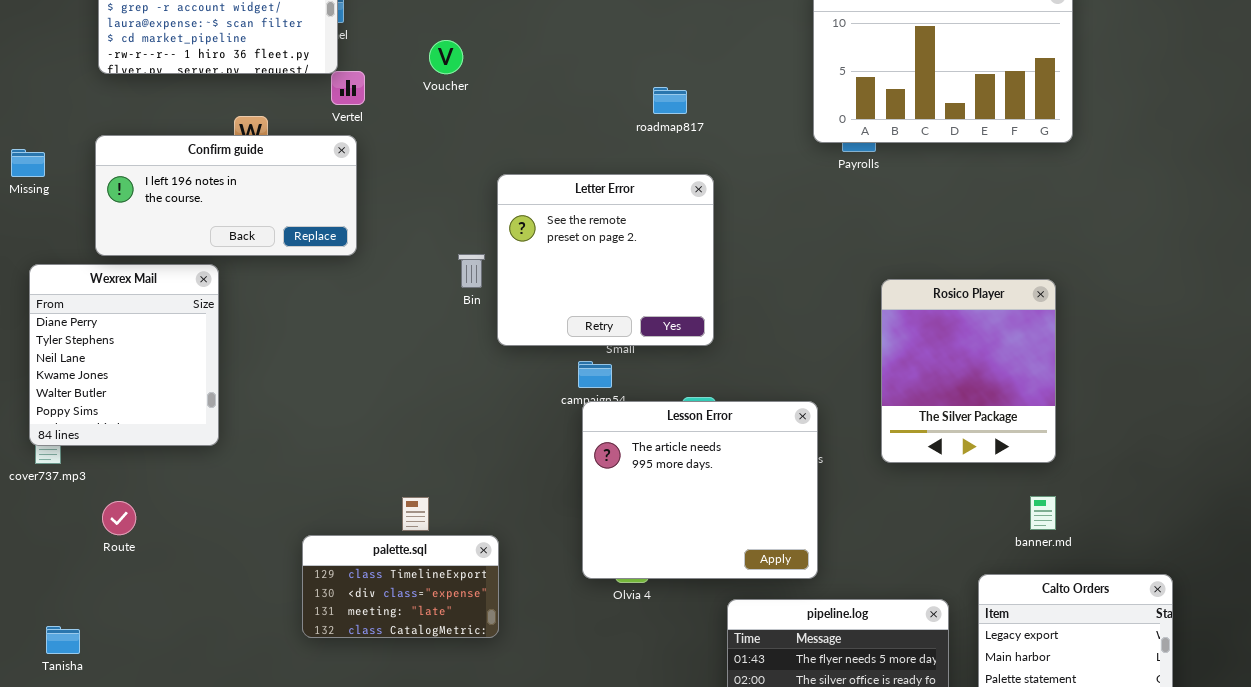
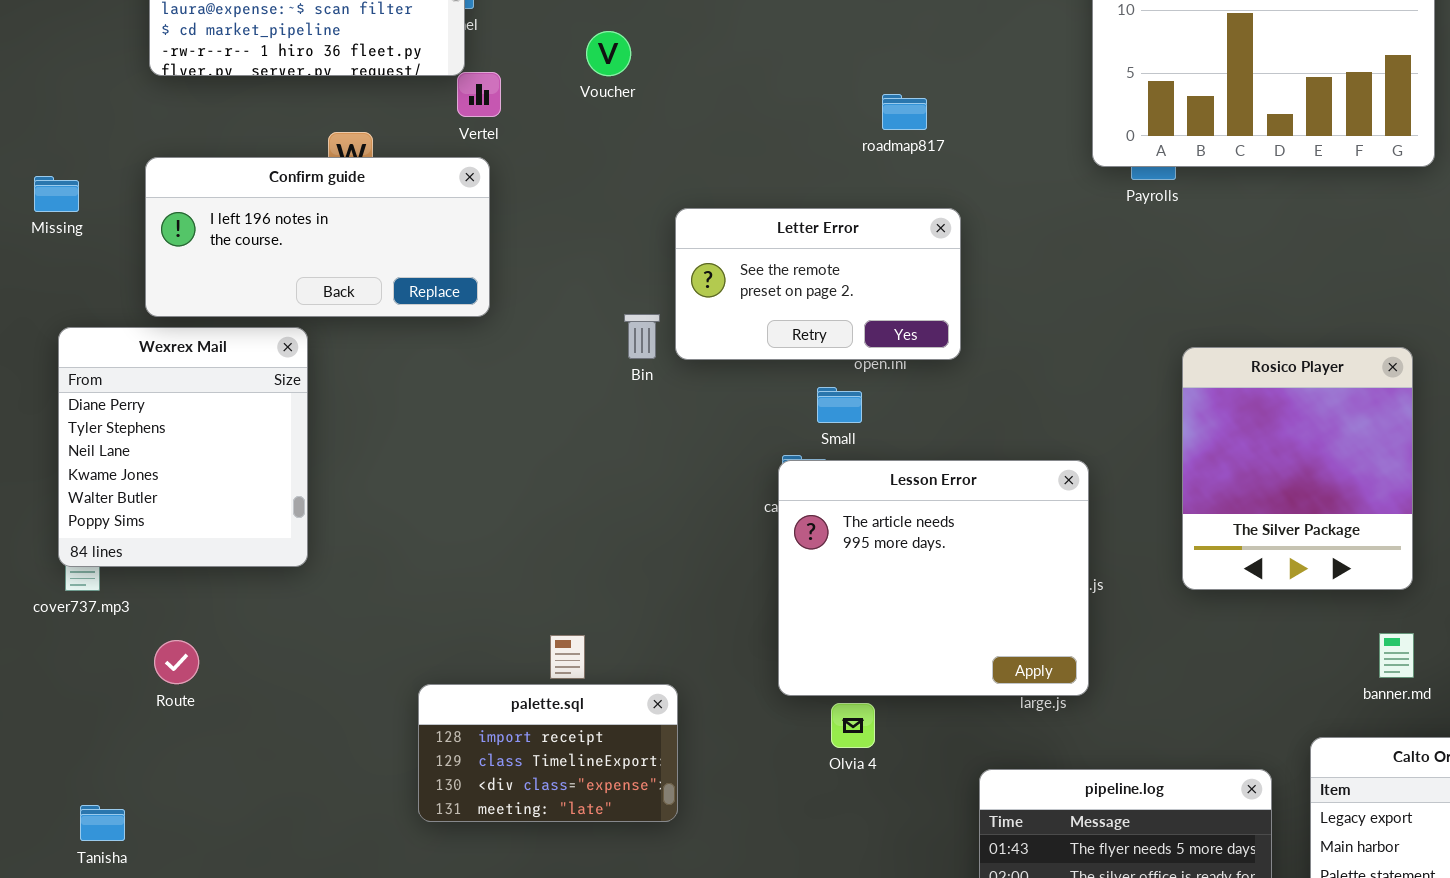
Letter Error: [497,174,714,346] -> [675,208,961,360], resized
Lesson Error: [582,401,818,579] -> [778,460,1089,696], moved
palette.sql: [302,535,499,638] -> [418,684,678,822], scrolled up 1 row

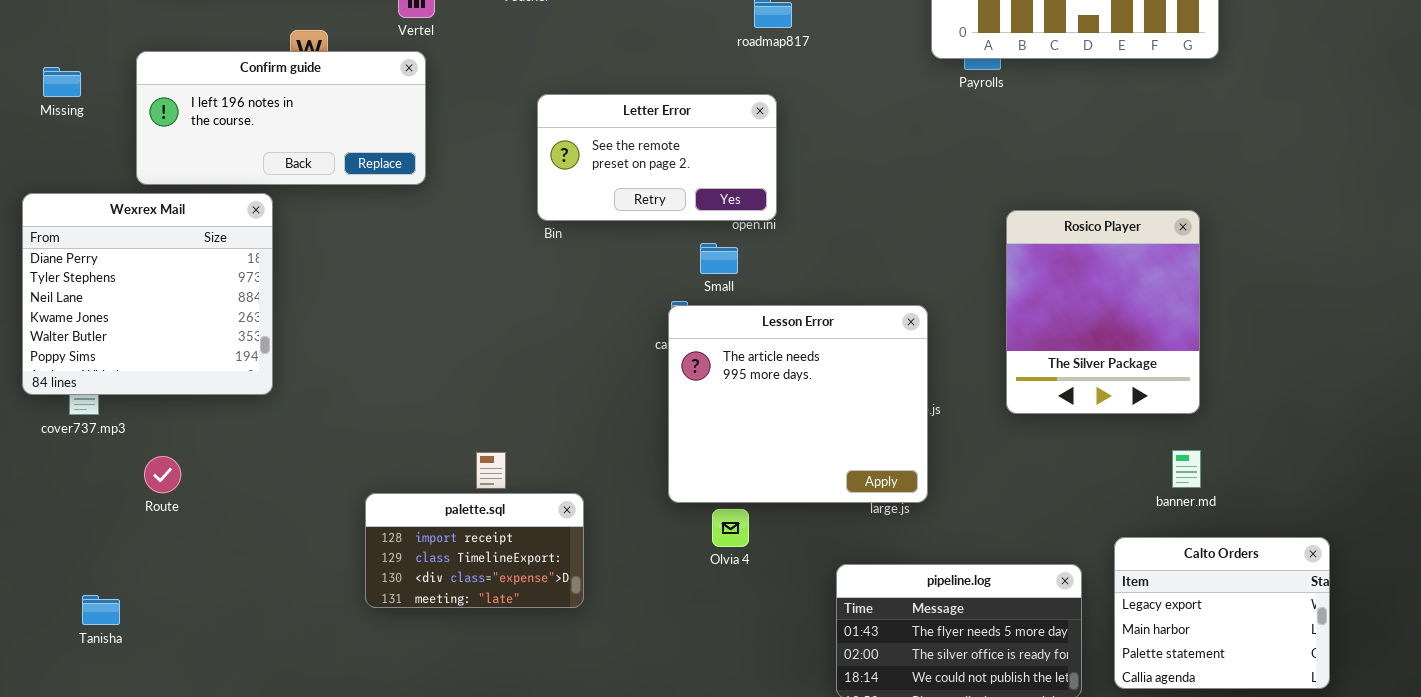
Letter Error: [675,208,961,360] -> [537,94,777,221], moved
Wexrex Mail: [58,327,308,567] -> [22,193,273,395], resized

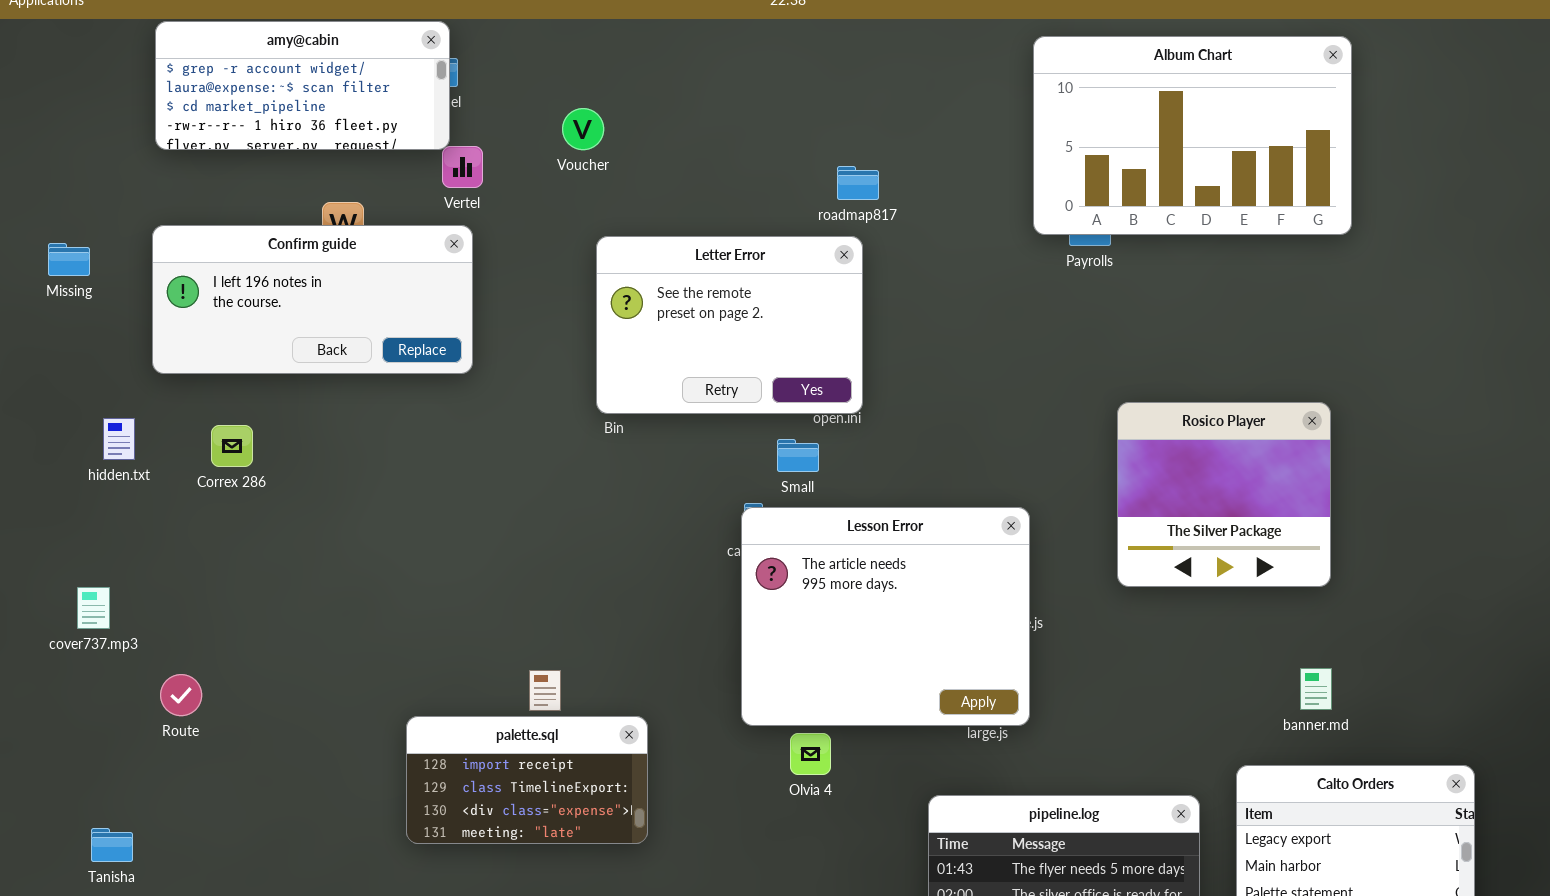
Letter Error: [537,94,777,221] -> [596,236,863,414], resized
Wexrex Mail: [22,193,273,395] -> none, closed
Rosico Player: [1006,210,1200,414] -> [1117,402,1331,587], resized

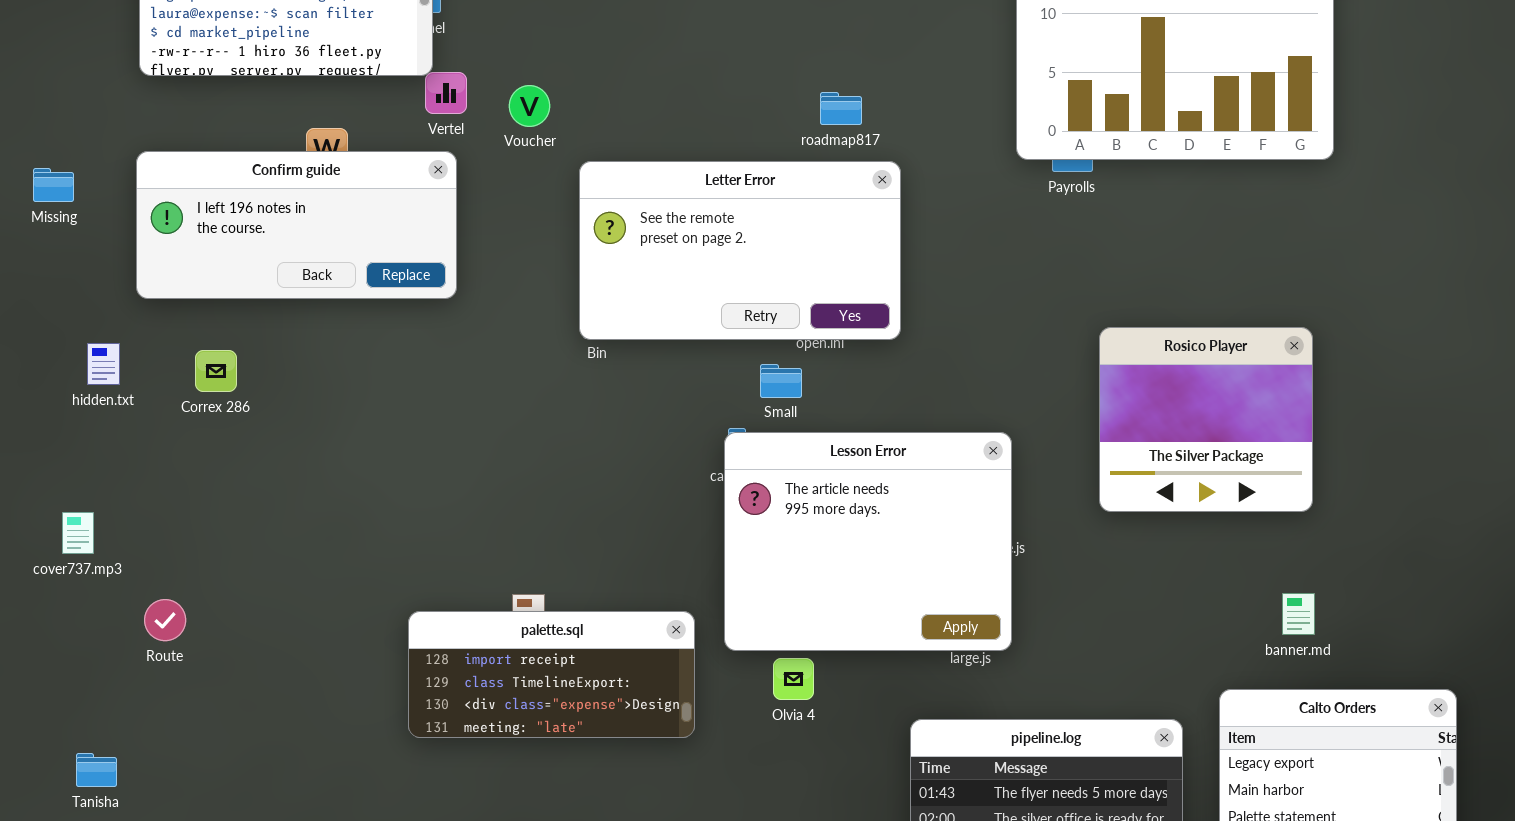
Voucher: [562,108,604,150] -> [509,85,550,127], moved
Letter Error: [596,236,863,414] -> [579,161,901,340], resized
palette.sql: [406,716,648,844] -> [408,611,695,738], moved, resized

